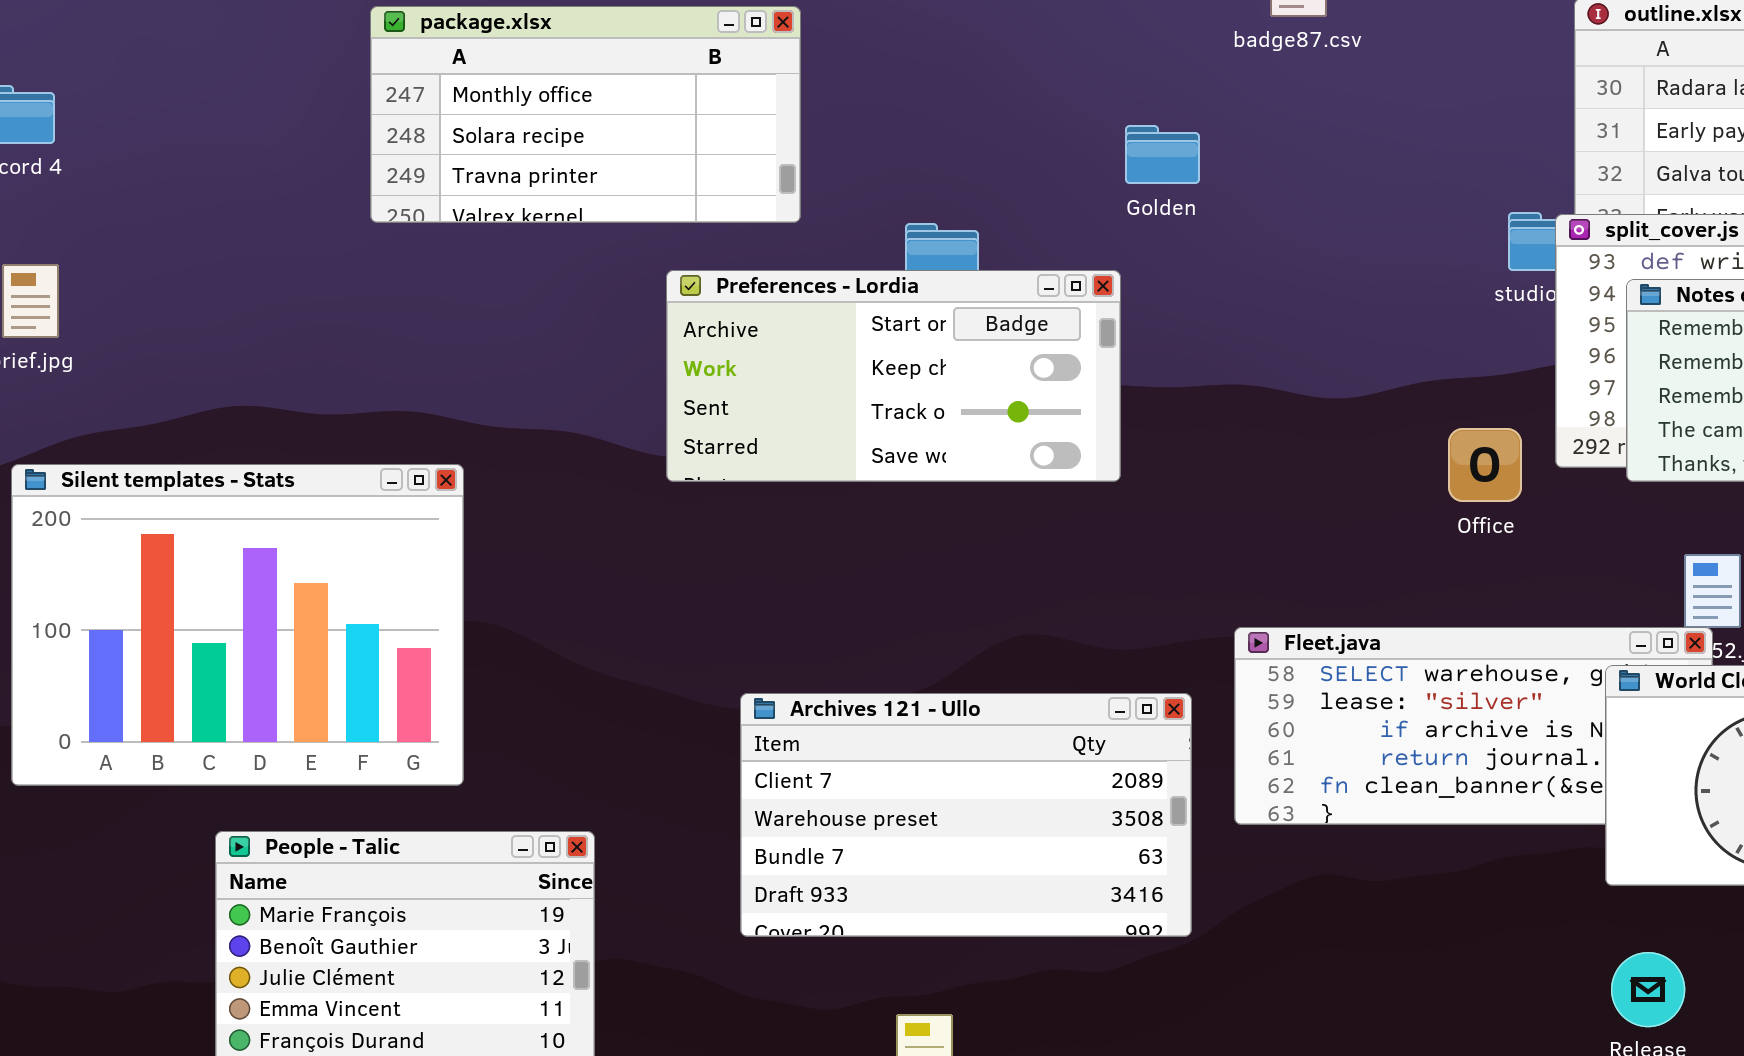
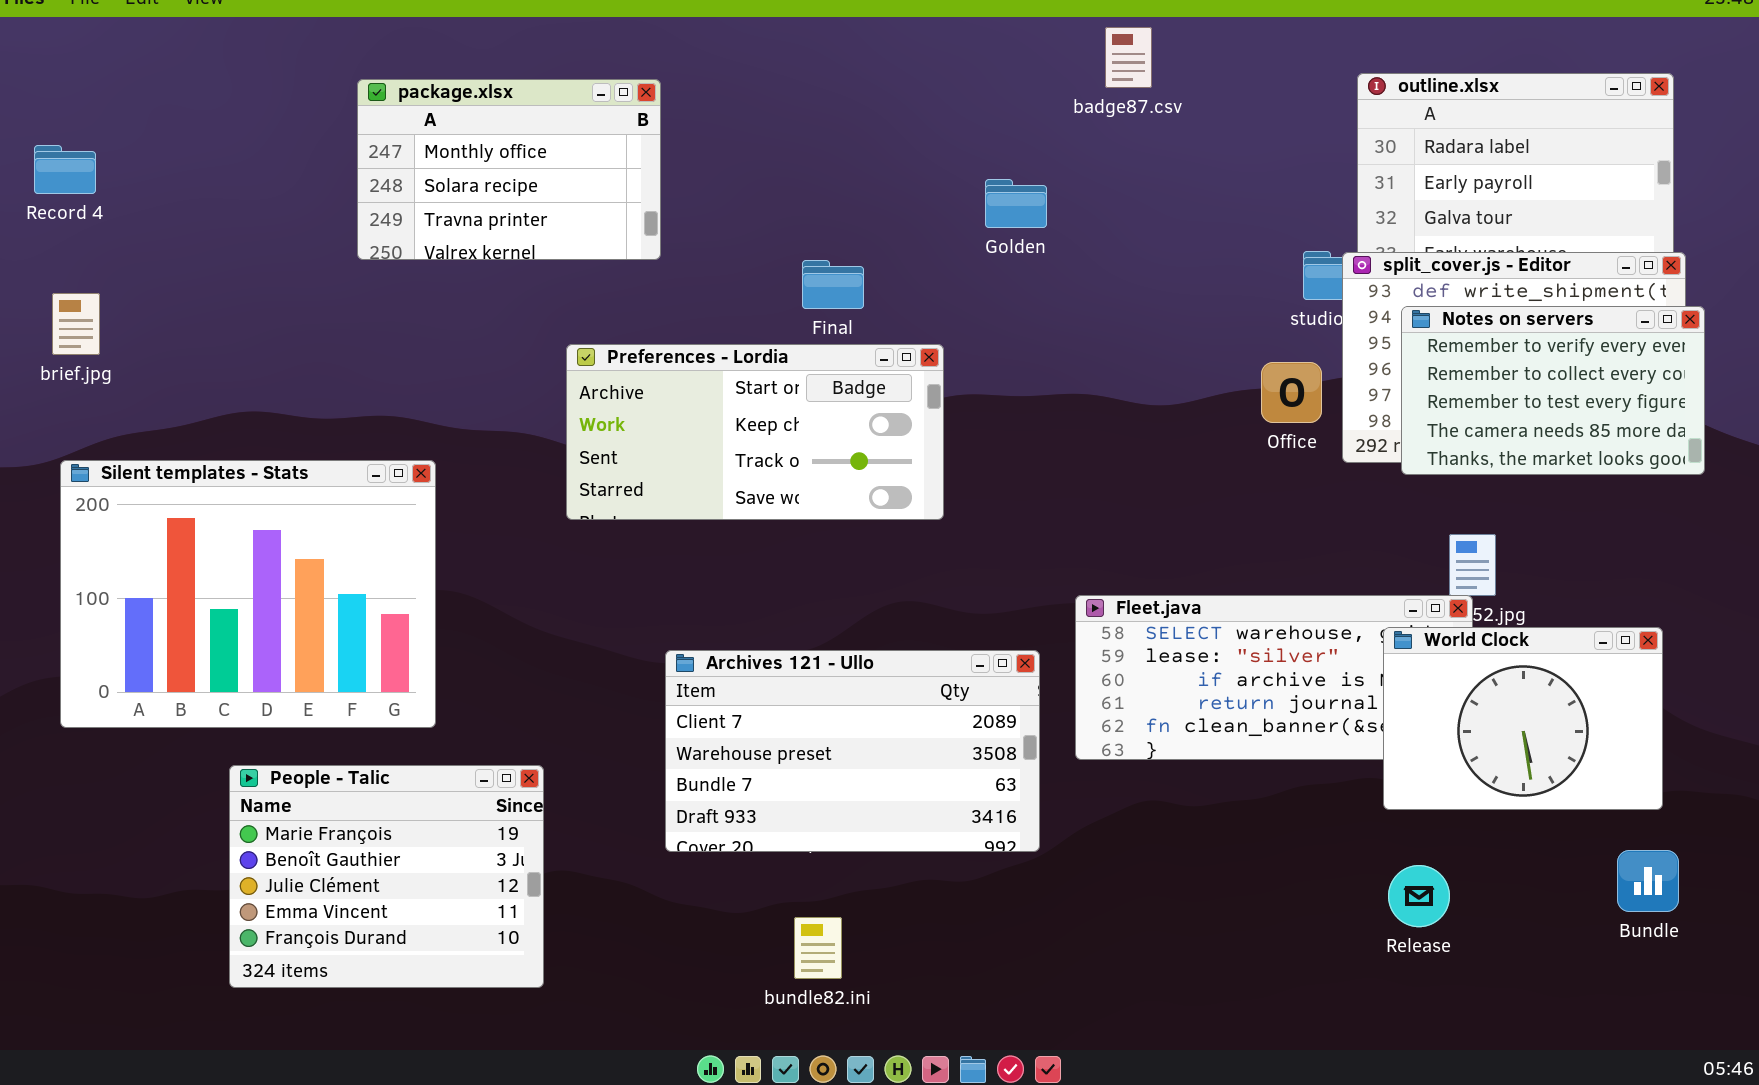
package.xlsx: [370,6,801,223] -> [357,79,661,260], resized
Preferences - Lordia: [666,270,1121,482] -> [566,344,944,520], moved
Office: [1448,428,1522,502] -> [1261,362,1322,423], moved

